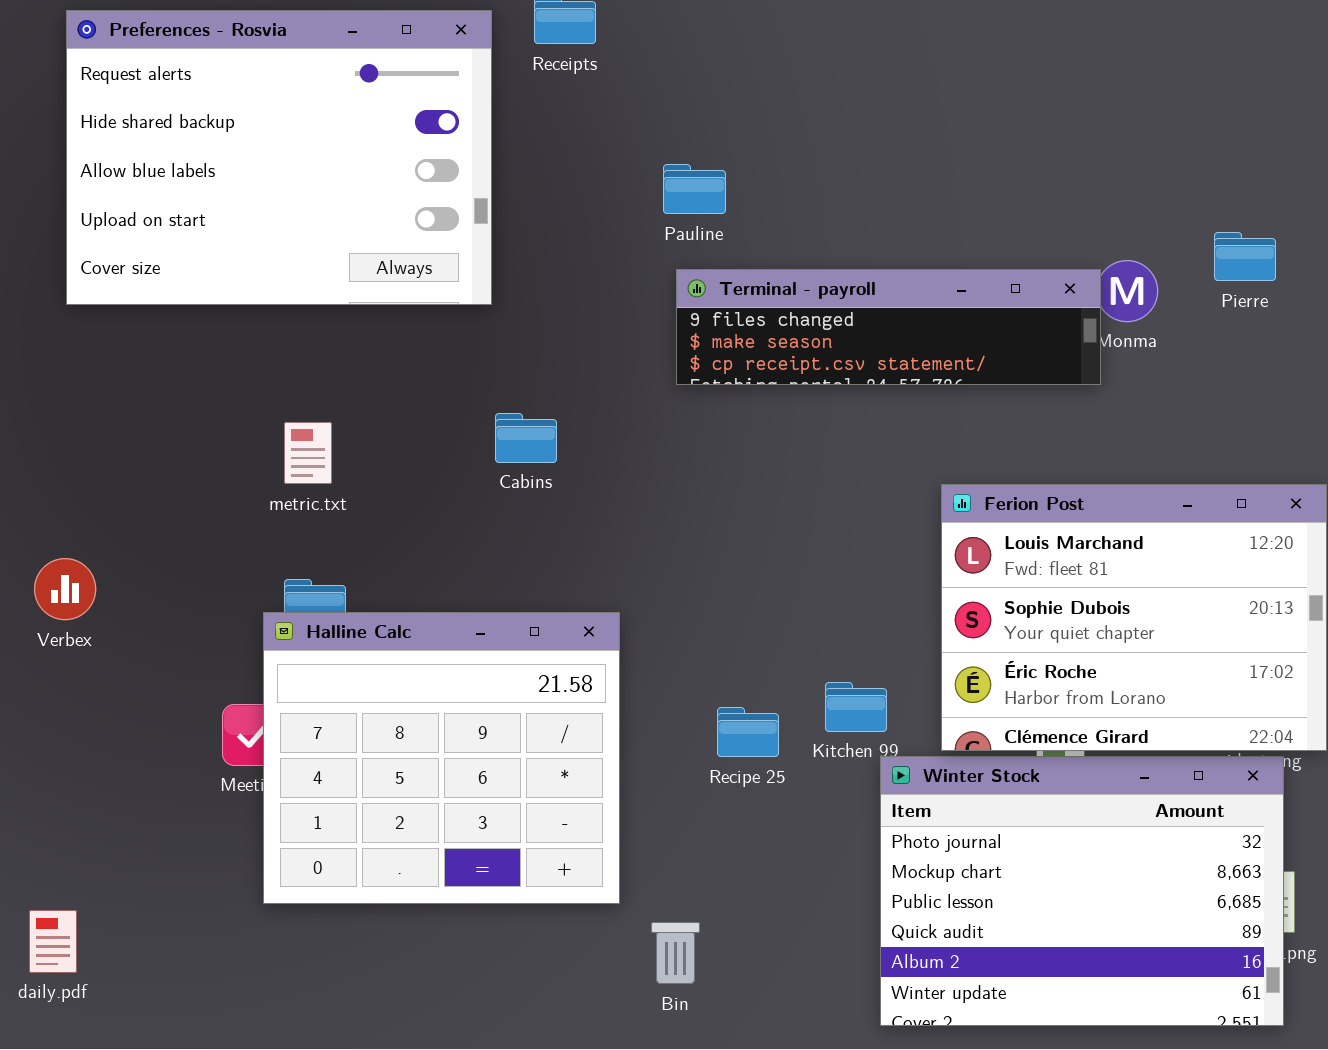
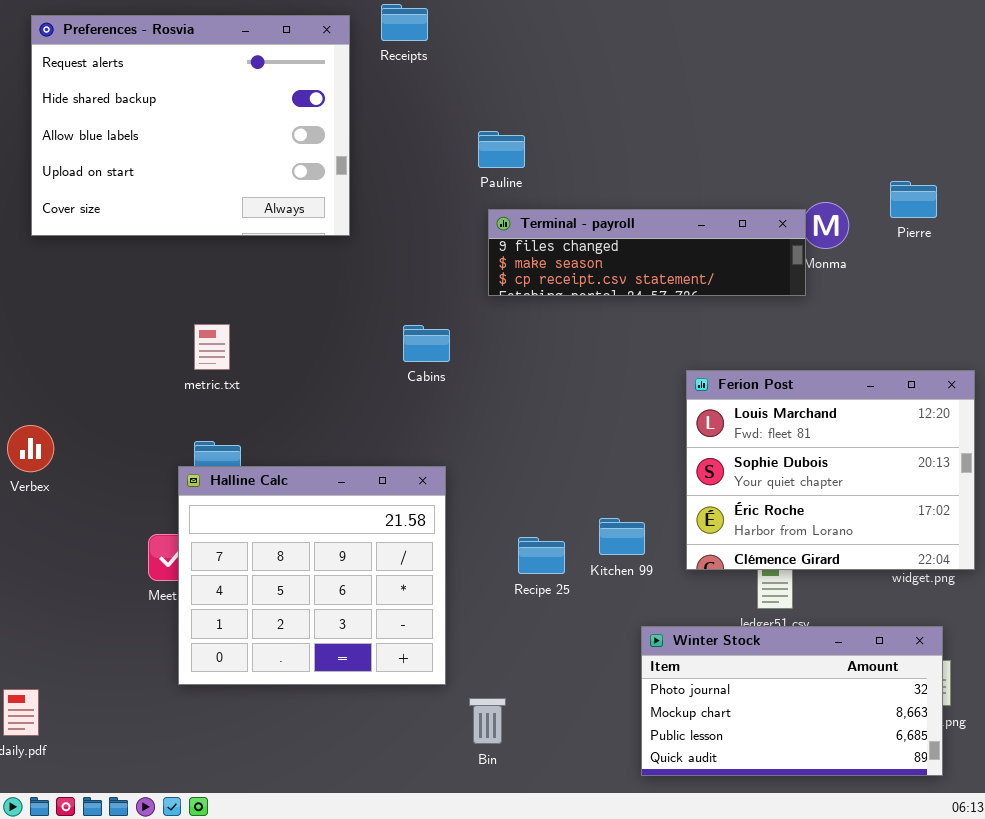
Cabins: [495,413,557,463] -> [403,325,450,362], moved
Winter Stock: [880,756,1284,1026] -> [641,626,943,776], resized

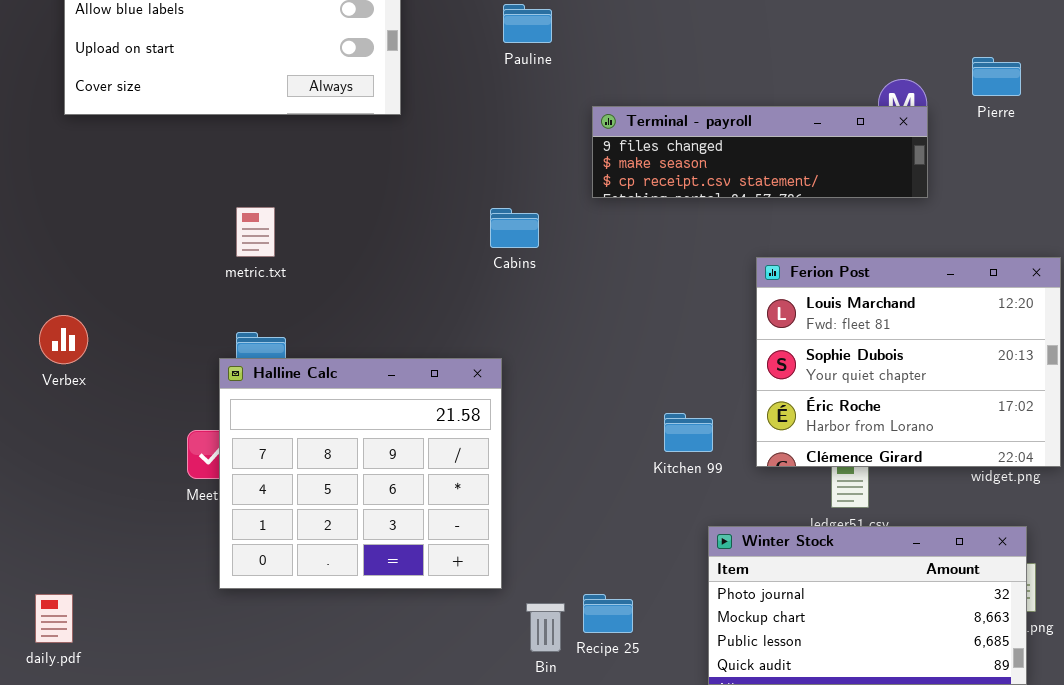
Pauline: [478,131,525,168] -> [503,4,552,43], moved
Terminal - payroll: [488,209,806,296] -> [592,106,928,198], moved
Cabins: [403,325,450,362] -> [490,208,539,248], moved
Recipe 25: [518,537,565,574] -> [583,594,633,633], moved

